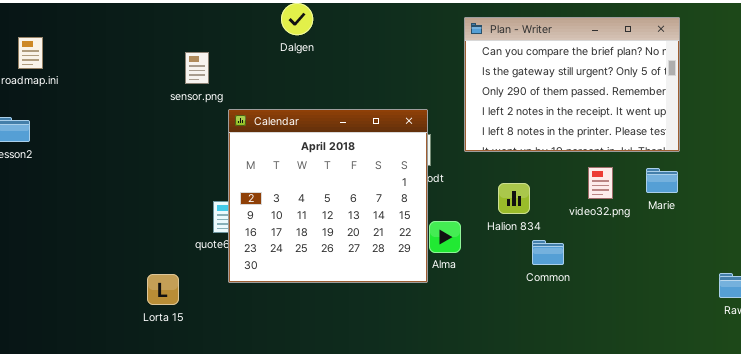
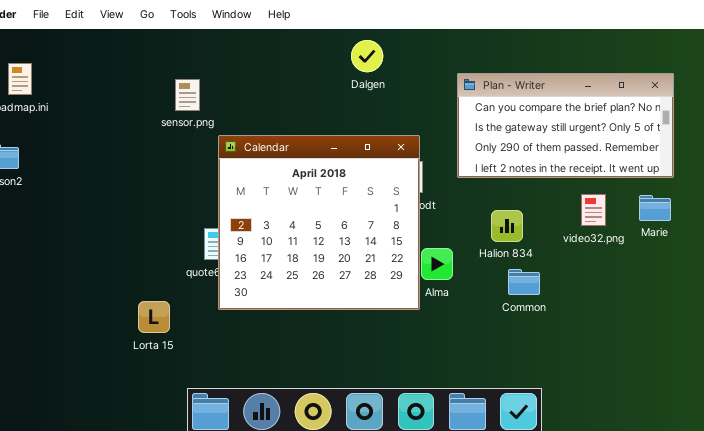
Dalgen: [281,3,313,35] -> [351,40,383,72], moved
Plan - Writer: [464,17,680,152] -> [457,73,674,178], resized
Common: [532,240,564,265] -> [508,269,540,295], moved

